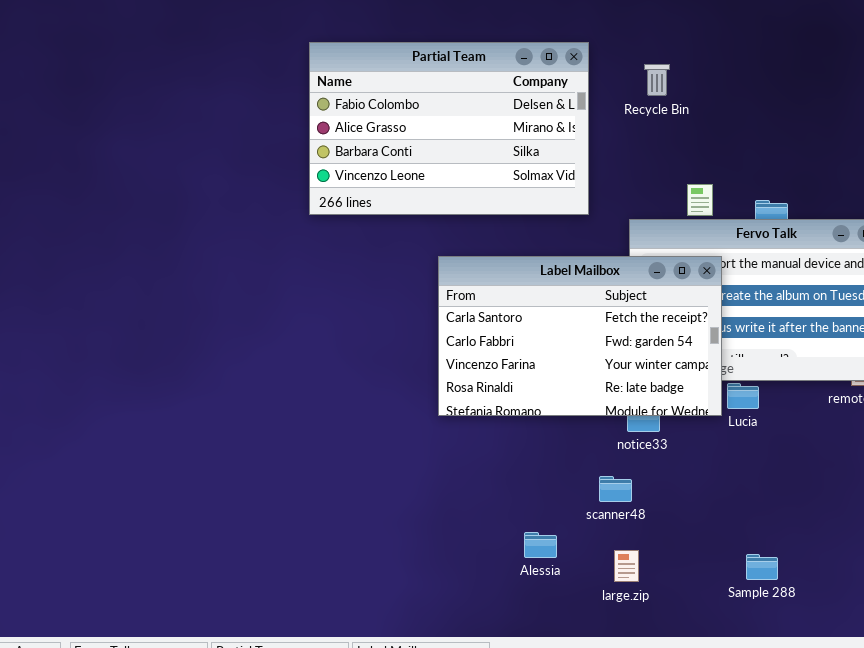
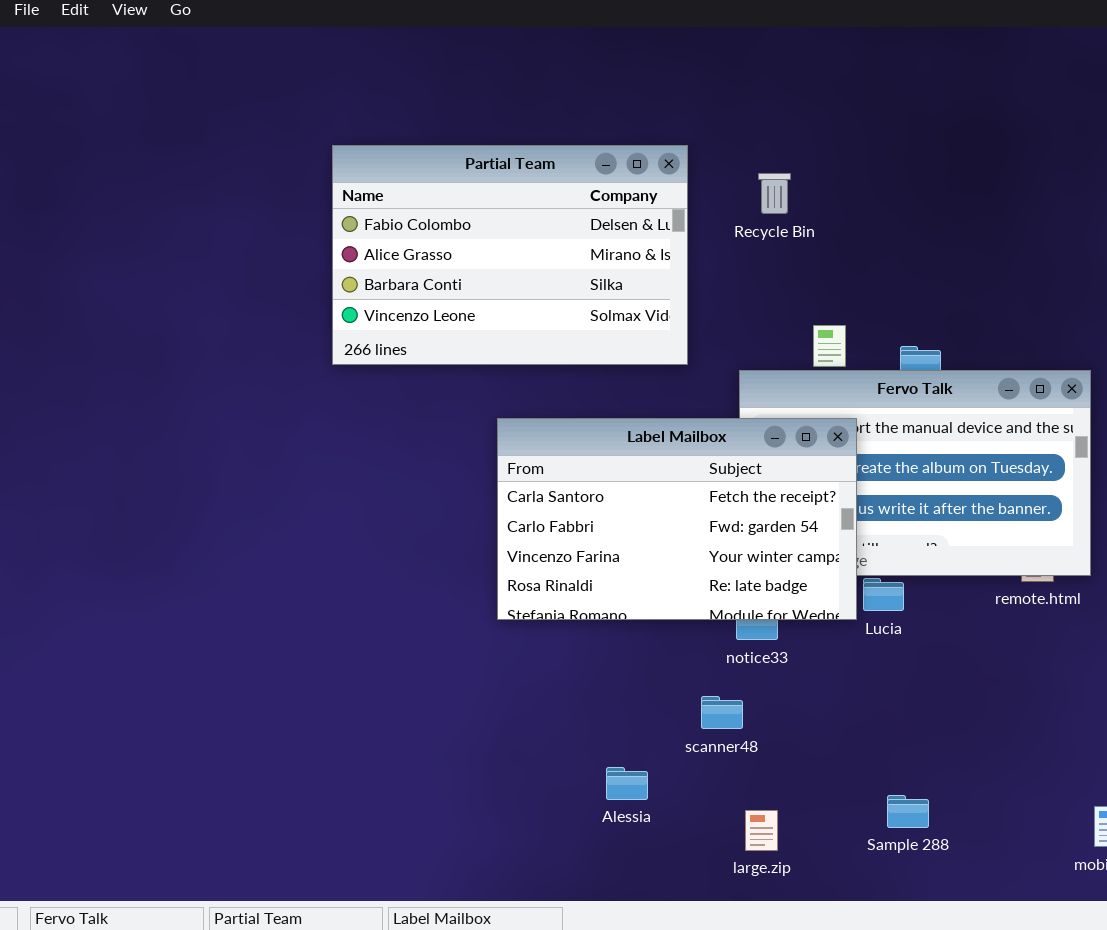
large.zip: [614,550,639,582] -> [745,810,778,851], moved

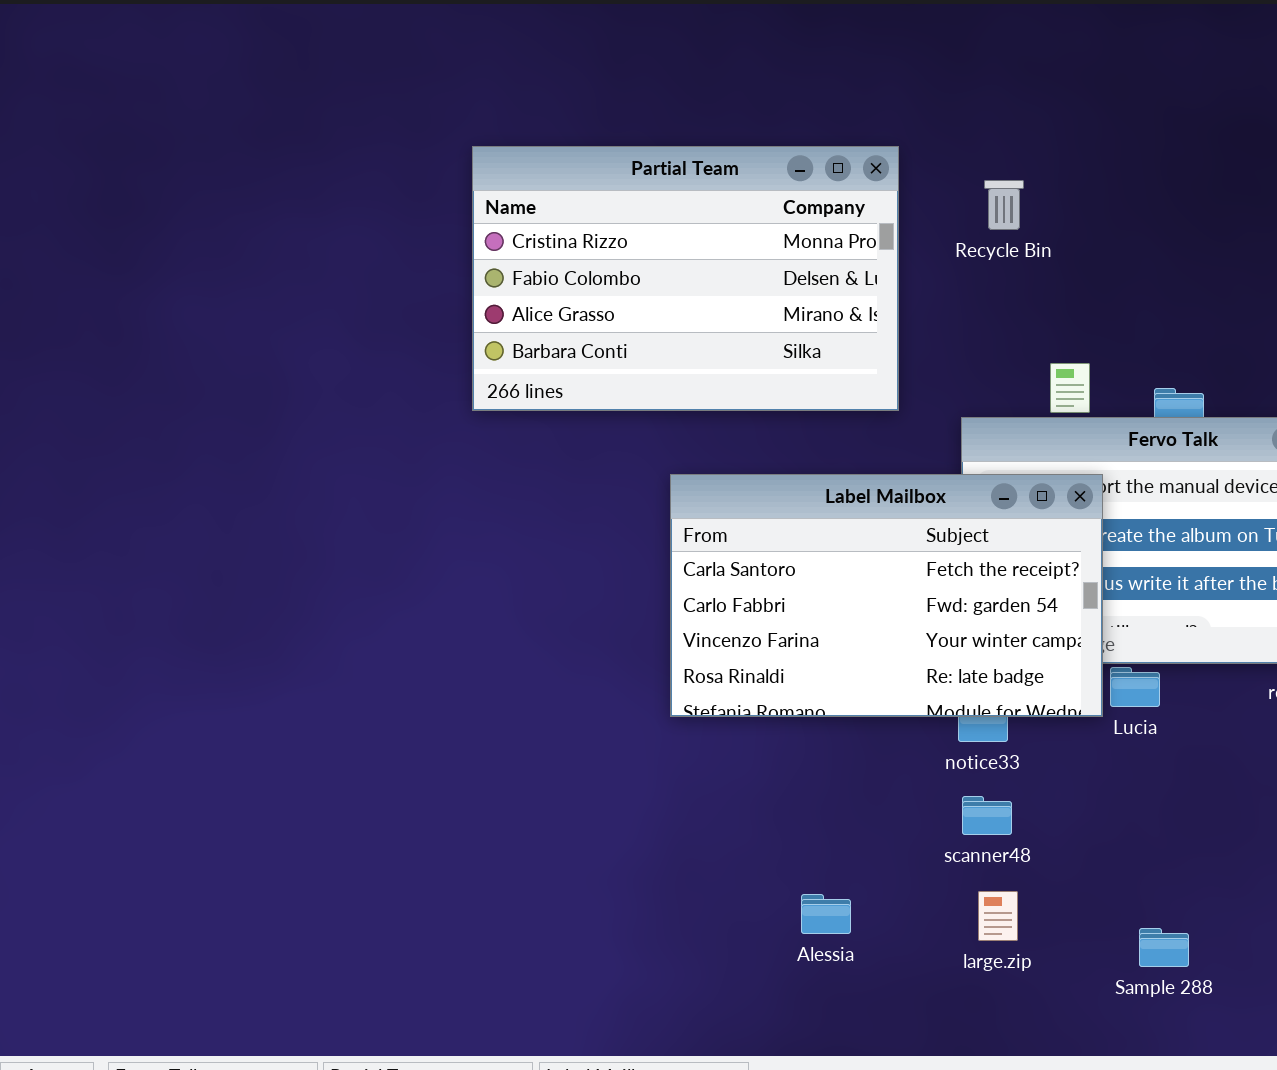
Partial Team: [332,145,688,365] -> [472,146,899,411], scrolled up 1 row
scanner48: [701,696,743,729] -> [962,796,1012,835], moved
large.zip: [745,810,778,851] -> [978,891,1018,941], moved

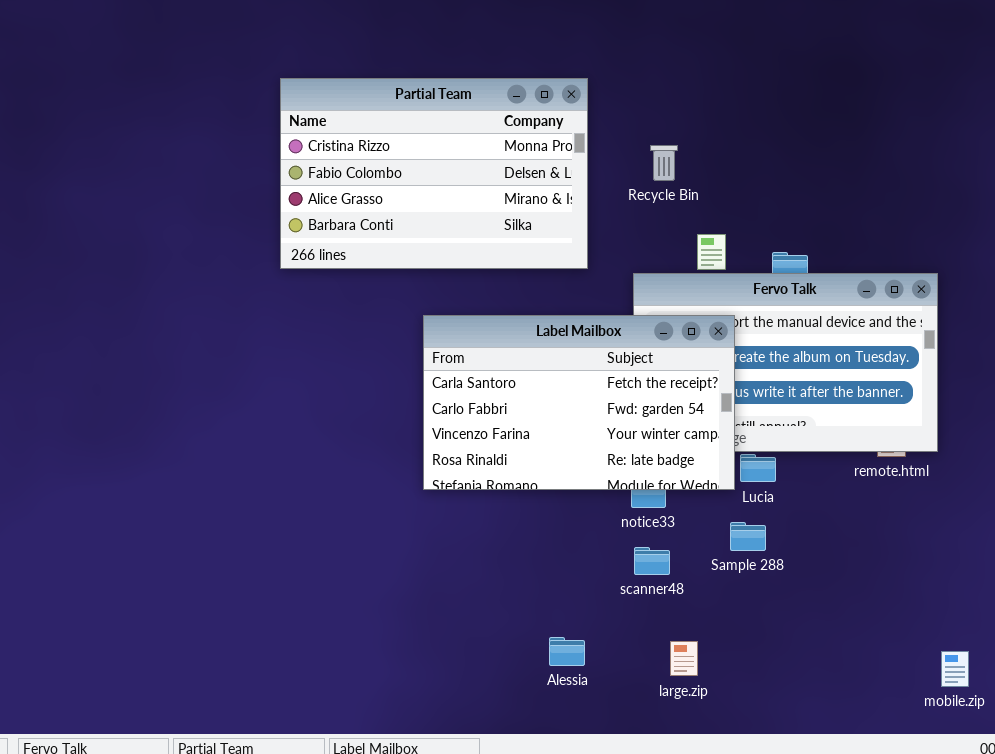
Recycle Bin: [984,180,1024,230] -> [650,145,678,181], moved
large.zip: [978,891,1018,941] -> [670,641,698,676], moved
Alessia: [801,894,851,934] -> [549,637,585,666], moved
Sample 288: [1139,928,1189,967] -> [730,522,766,551], moved

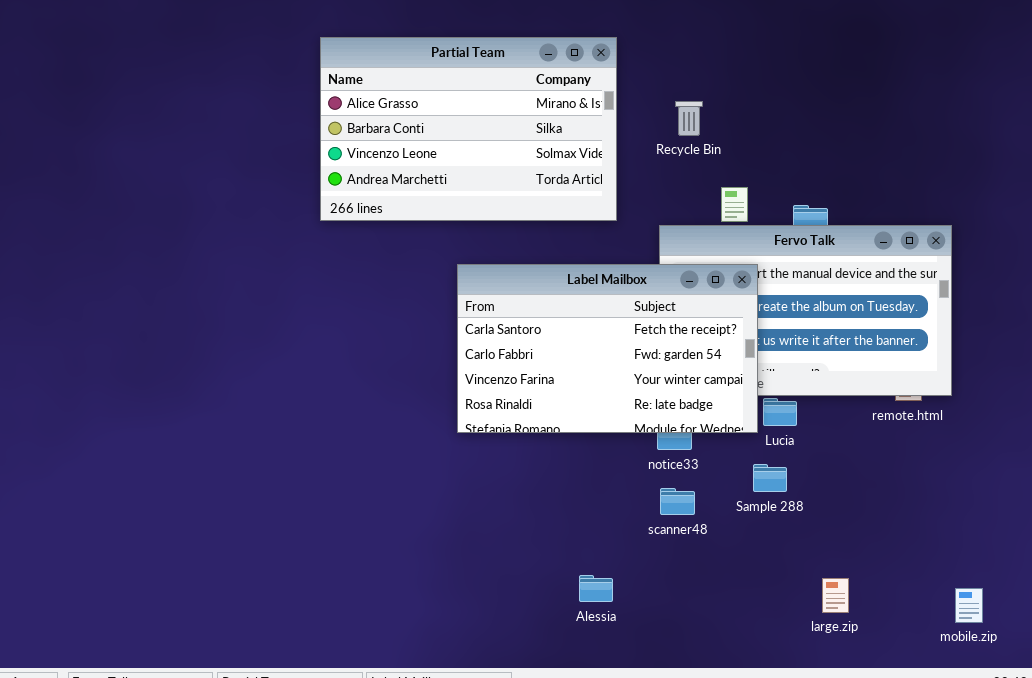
Partial Team: [280,78,588,269] -> [320,37,617,221], scrolled down 2 rows
large.zip: [670,641,698,676] -> [822,578,849,613], moved

